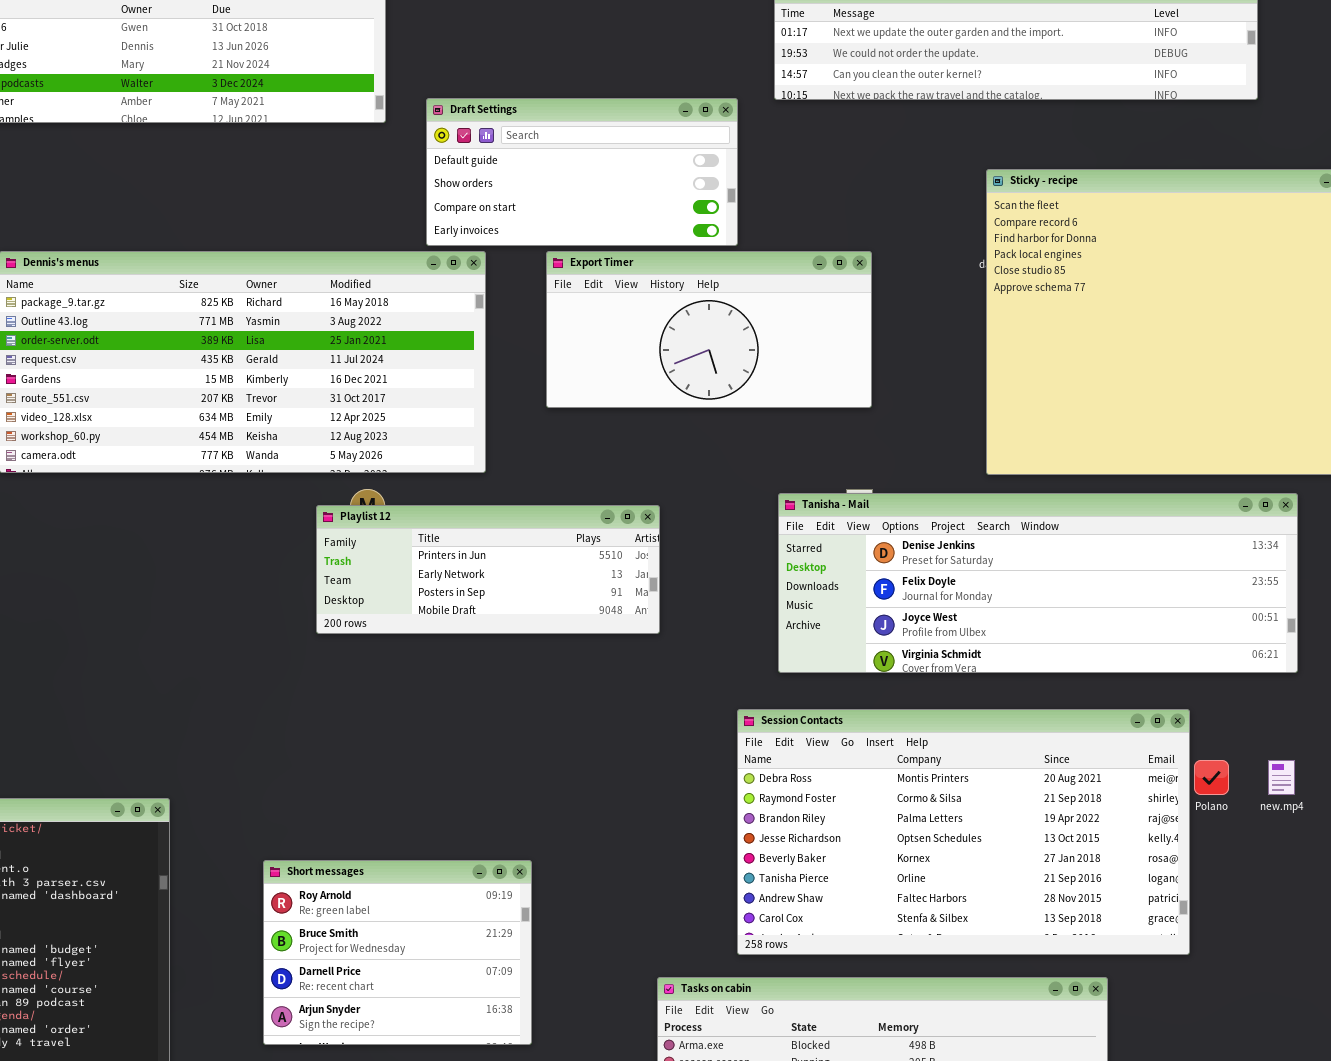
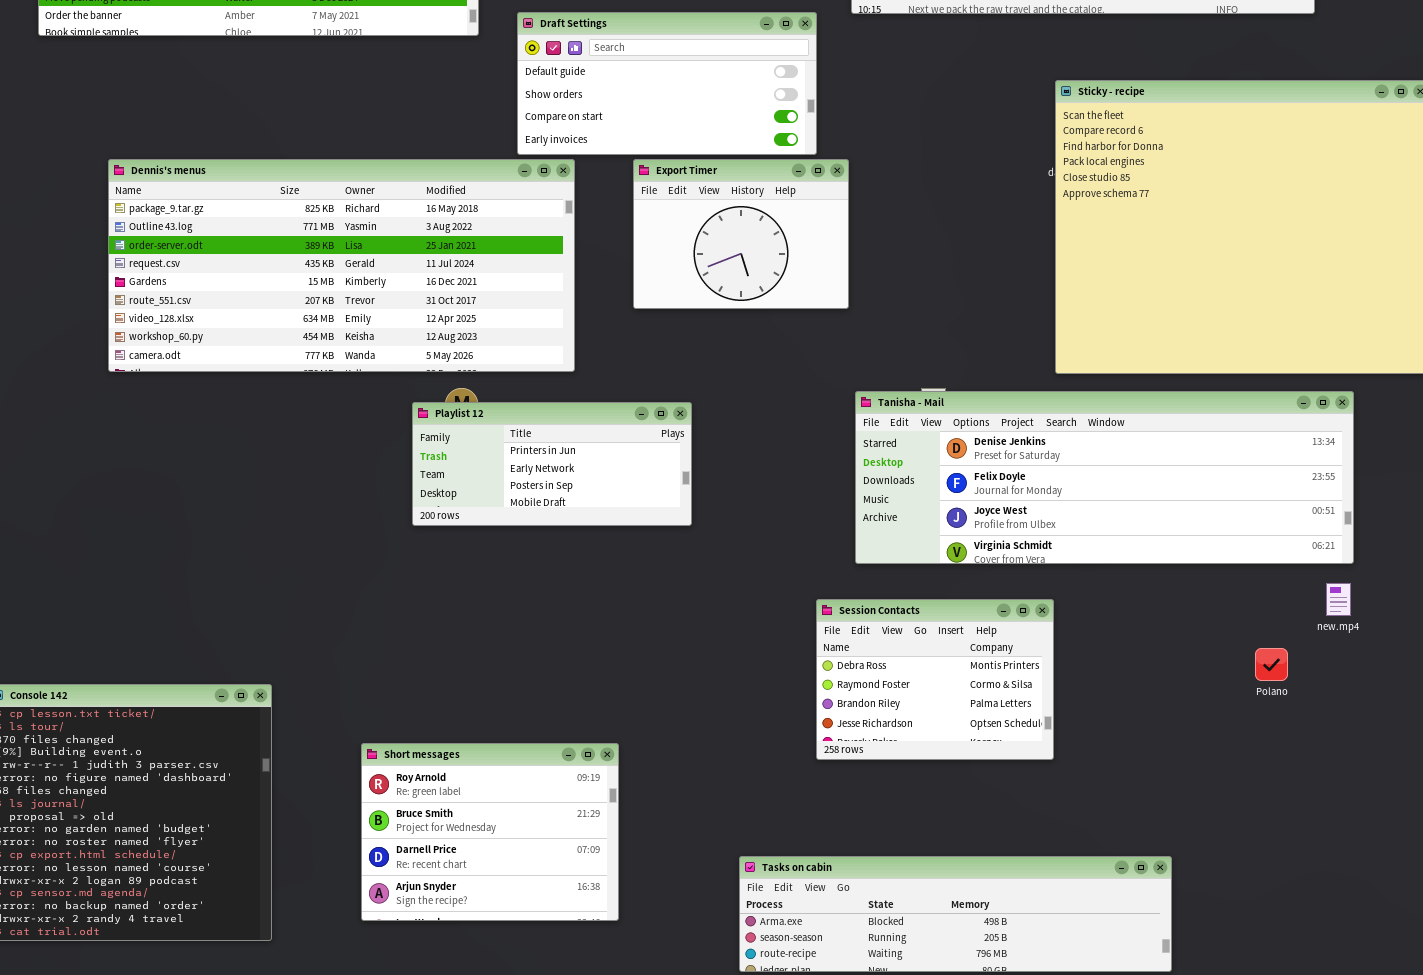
Export Timer: [546,251,872,408] -> [633,159,849,309], resized
Playlist 12: [316,505,660,634] -> [412,402,692,526], resized
Session Contacts: [737,709,1190,955] -> [816,599,1054,760], resized
new.mp4: [1268,760,1295,795] -> [1326,583,1351,616], moved

